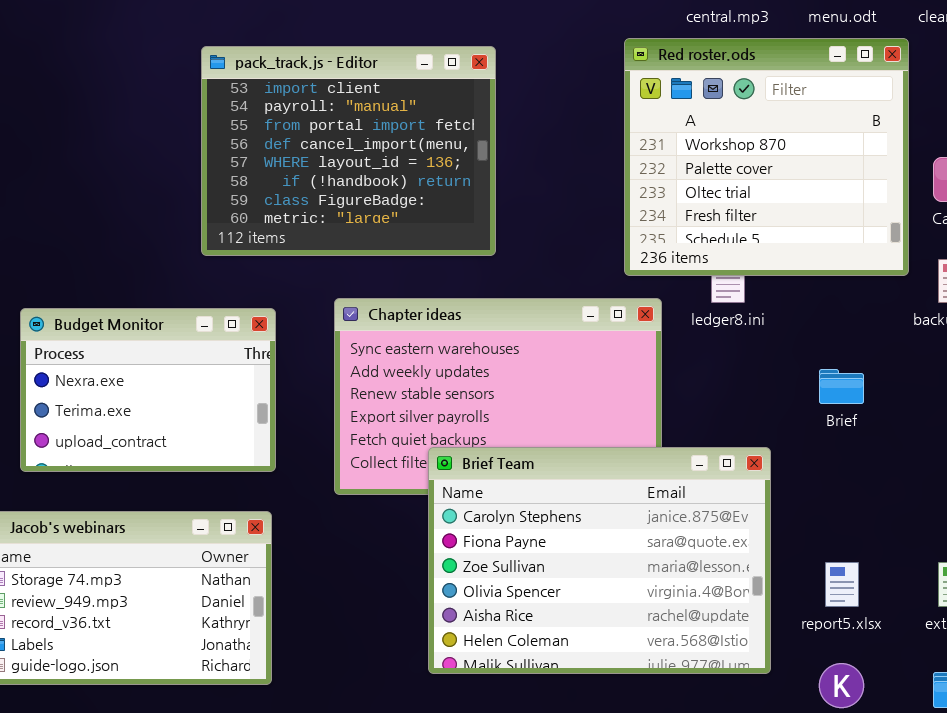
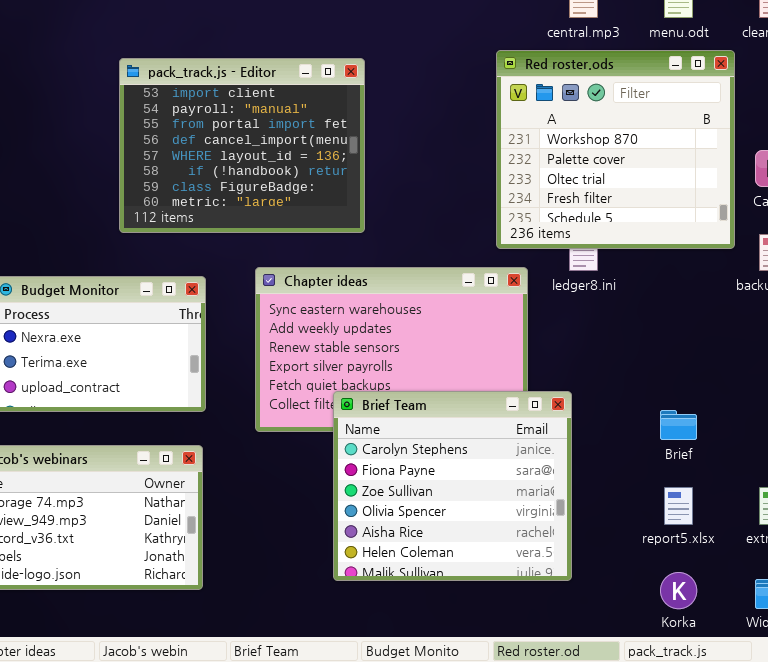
pack_track.js - Editor: [201,46,496,256] -> [119,58,365,233], moved
Brief: [819,369,864,404] -> [660,410,697,440], moved
Brief Team: [428,447,771,674] -> [333,391,572,581], resized

